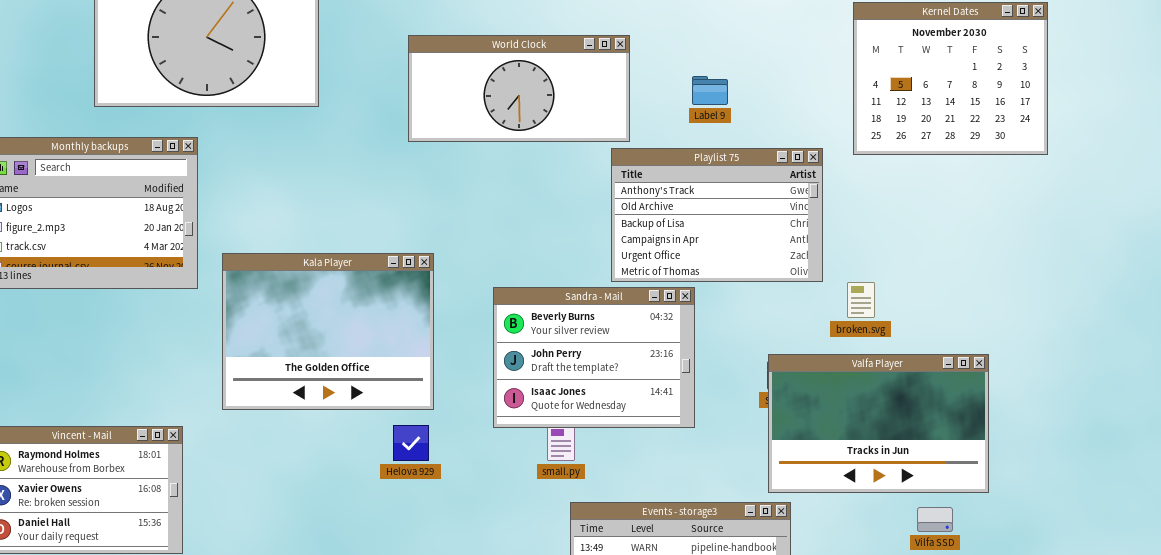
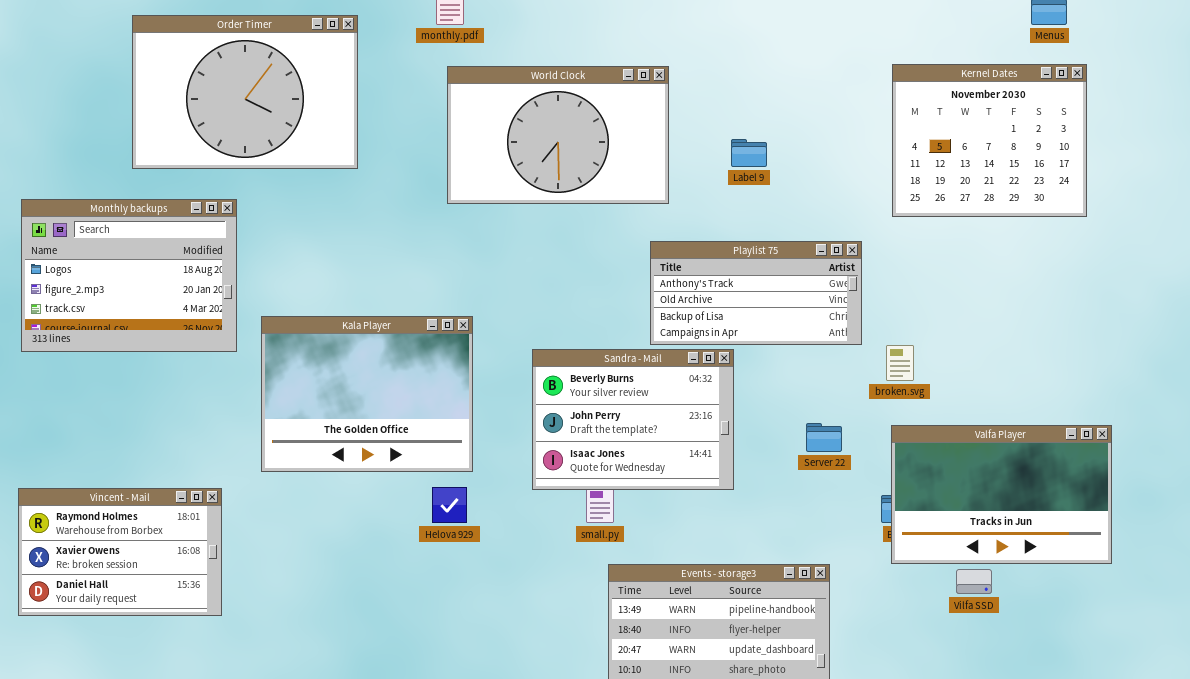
World Clock: [408,35,630,142] -> [447,66,669,204], resized
Playlist 75: [611,148,823,282] -> [650,241,862,345], resized
Valfa Player: [768,354,989,493] -> [891,425,1112,564], moved

